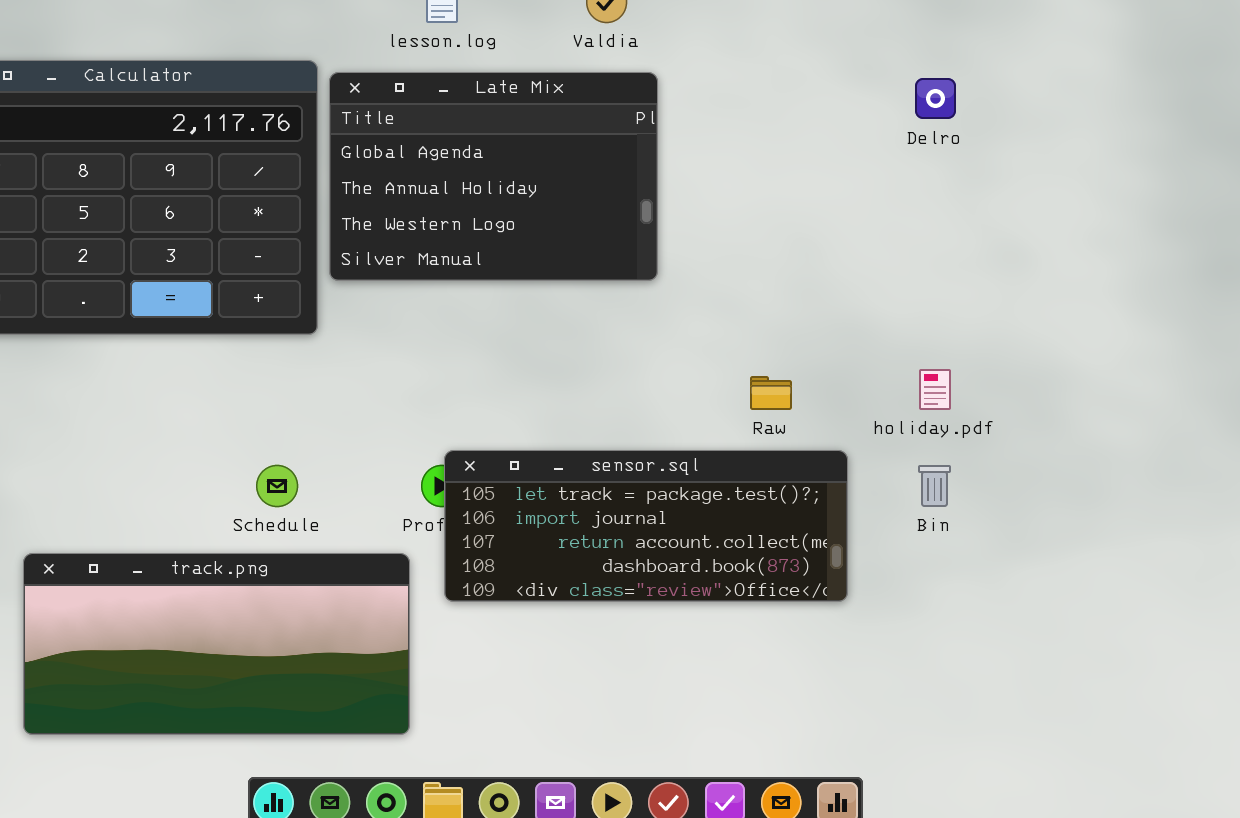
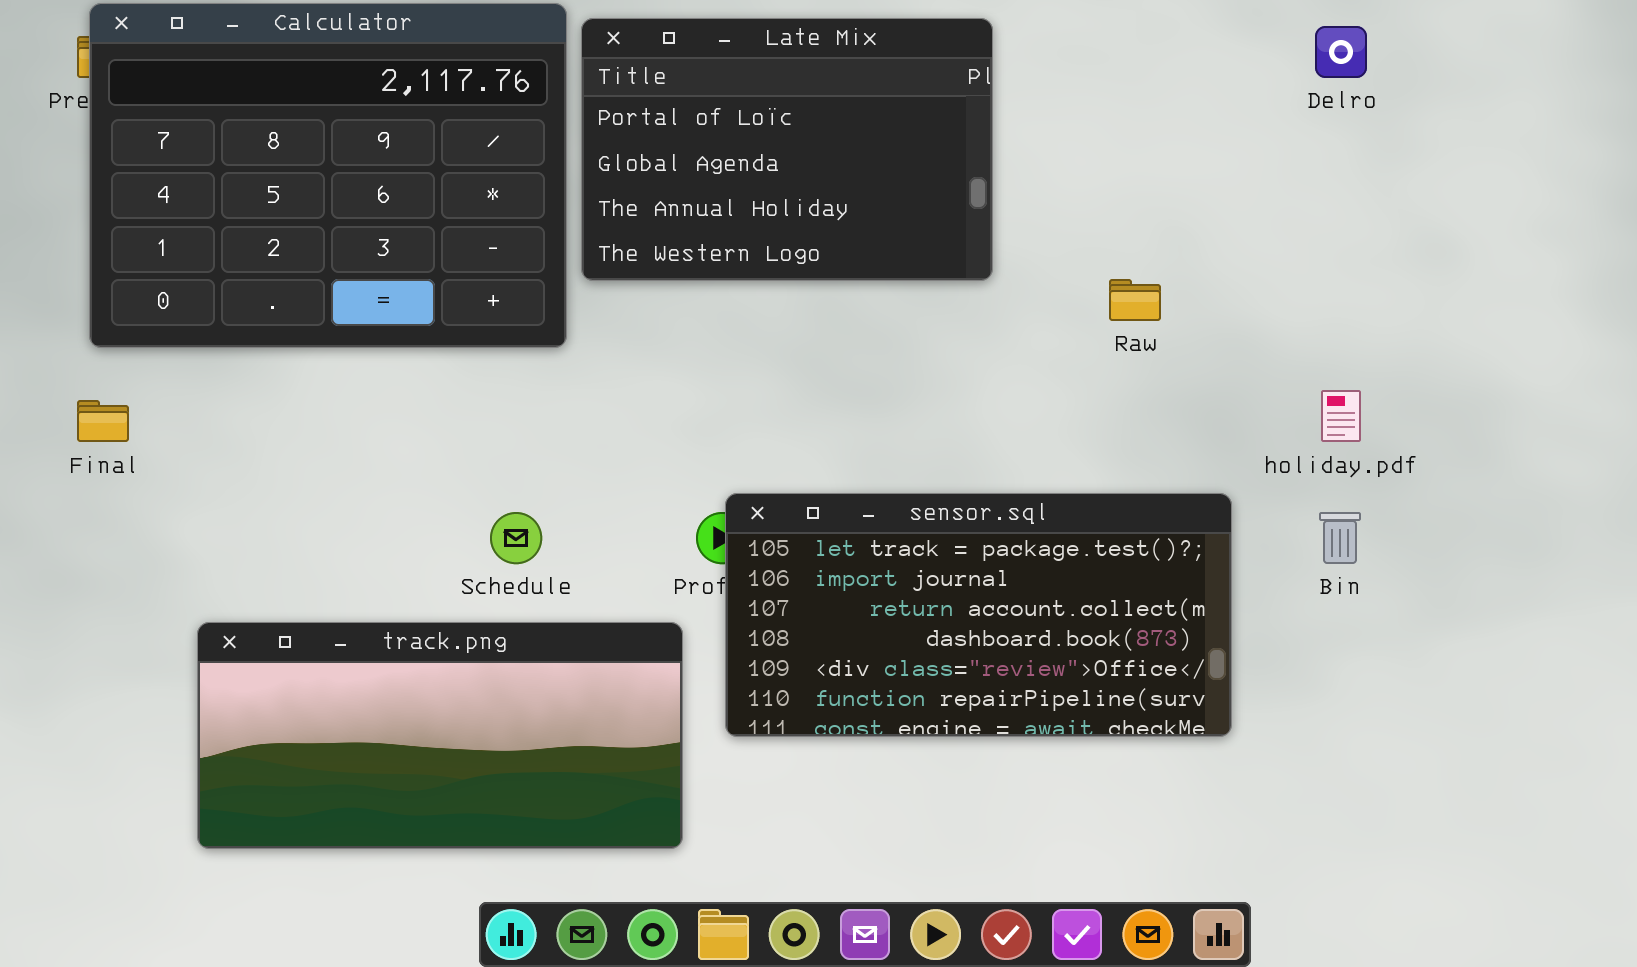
Late Mix: [329,72,658,281] -> [581,18,993,281], scrolled up 1 row
Raw: [750,376,792,410] -> [1109,279,1161,321], moved
sensor.sql: [444,450,848,602] -> [725,493,1232,737], resized

